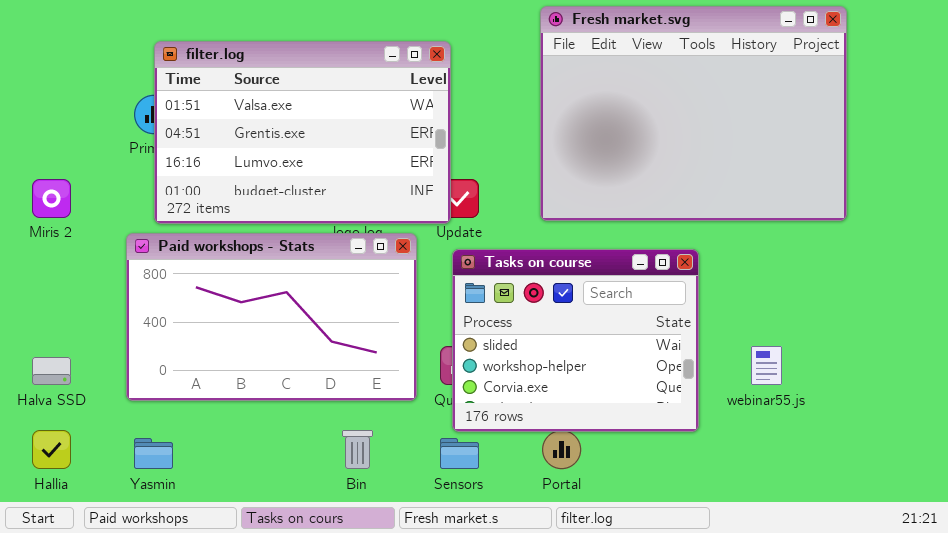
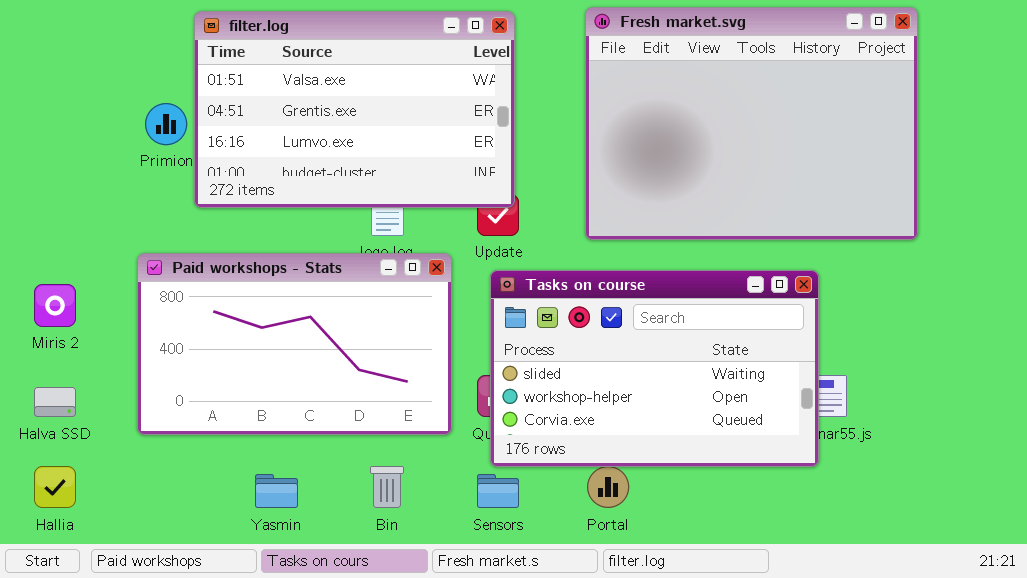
filter.log: [154,41,451,224] -> [194,11,515,208], moved
Miris 2: [32,179,71,218] -> [34,284,76,327], moved
Tasks on course: [452,249,699,432] -> [490,270,819,467], resized
Yasmin: [134,438,173,469] -> [255,474,298,508], moved

